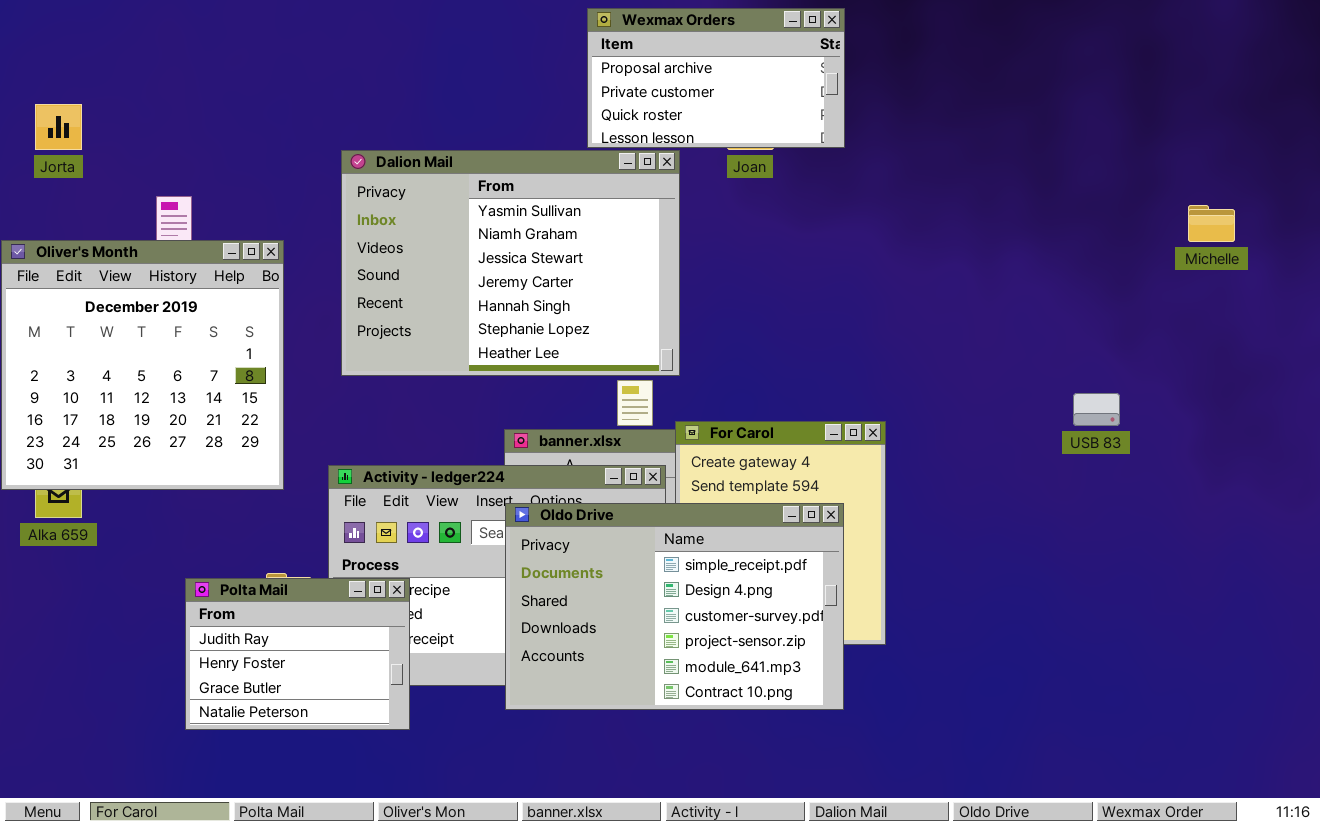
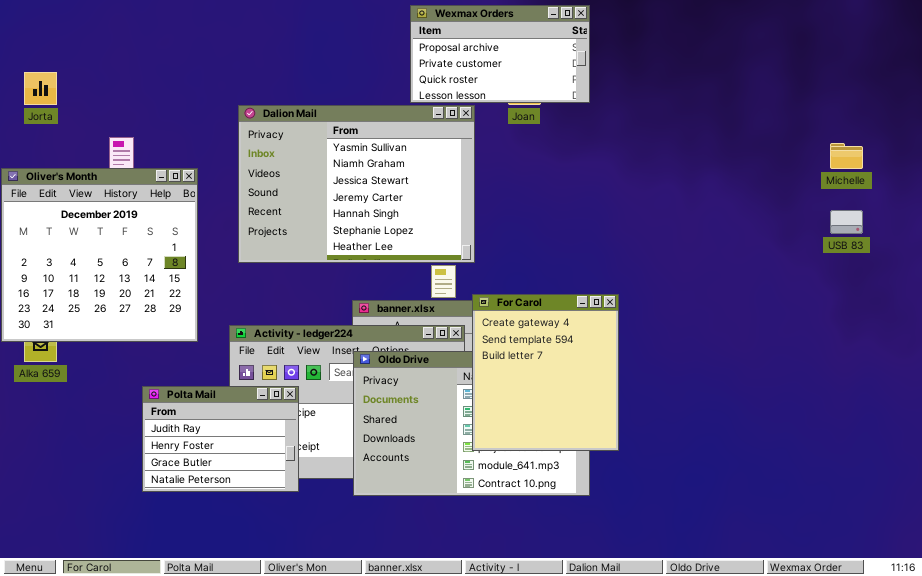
USB 83: [1073,393,1120,426] -> [830,210,863,234], moved
For Carol: [675,421,886,645] -> [472,294,619,451], raised
Polta Mail: [185,578,410,730] -> [142,386,299,492], moved

